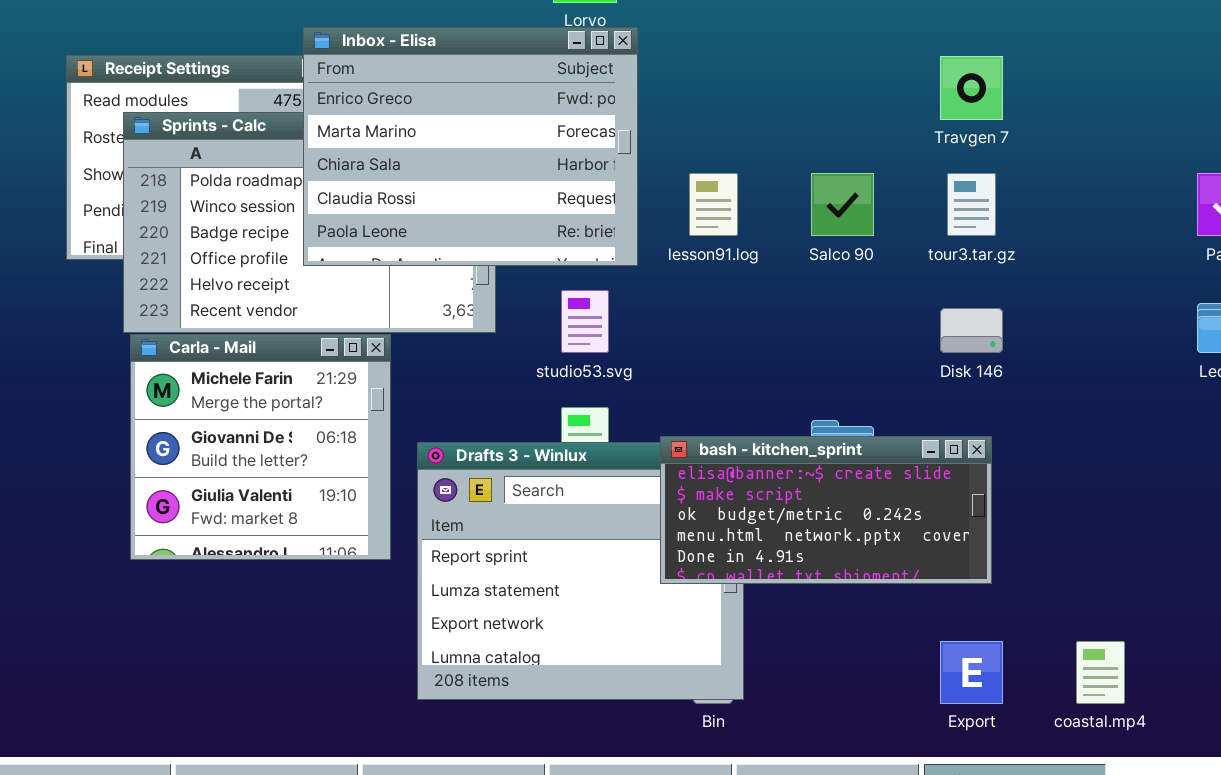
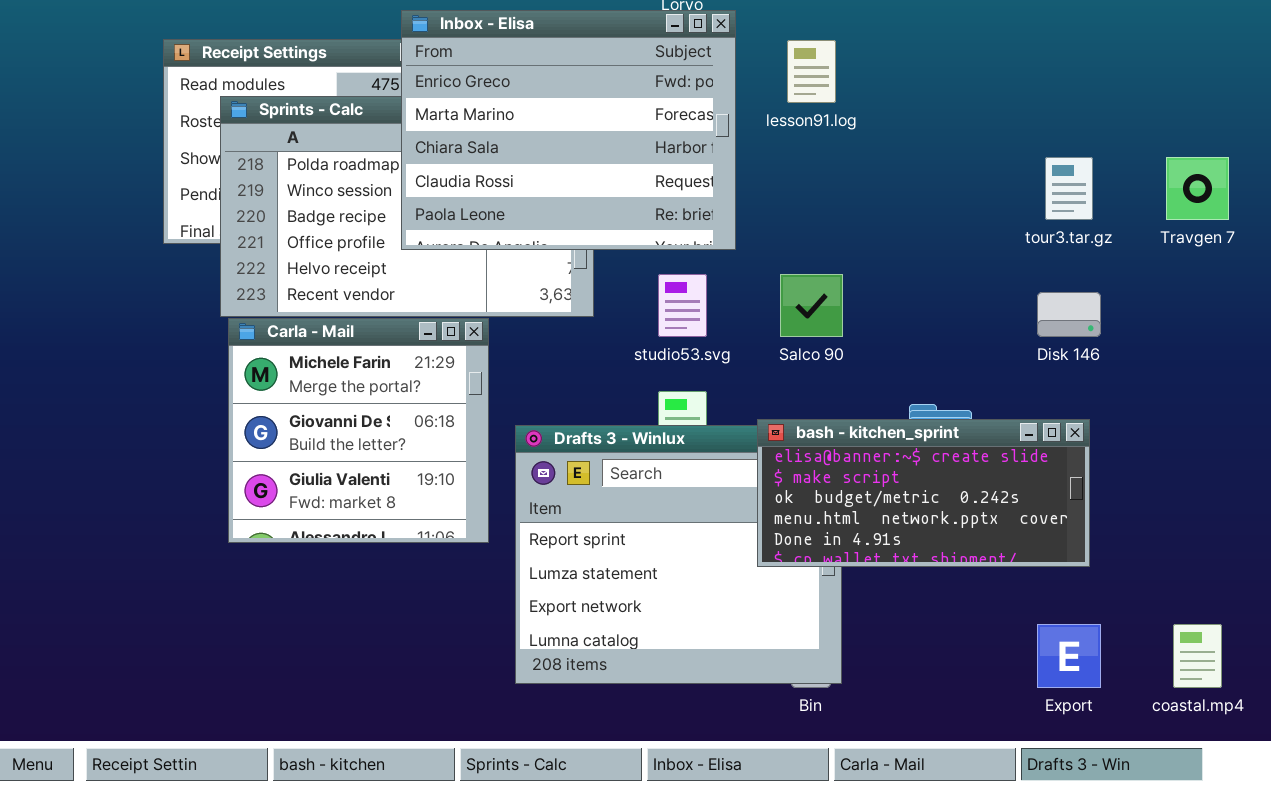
Travgen 7: [940,56,1003,120] -> [1166,157,1229,220], moved
lesson91.log: [689,173,738,236] -> [787,40,836,103], moved
Salco 90: [811,173,874,236] -> [780,274,843,337], moved

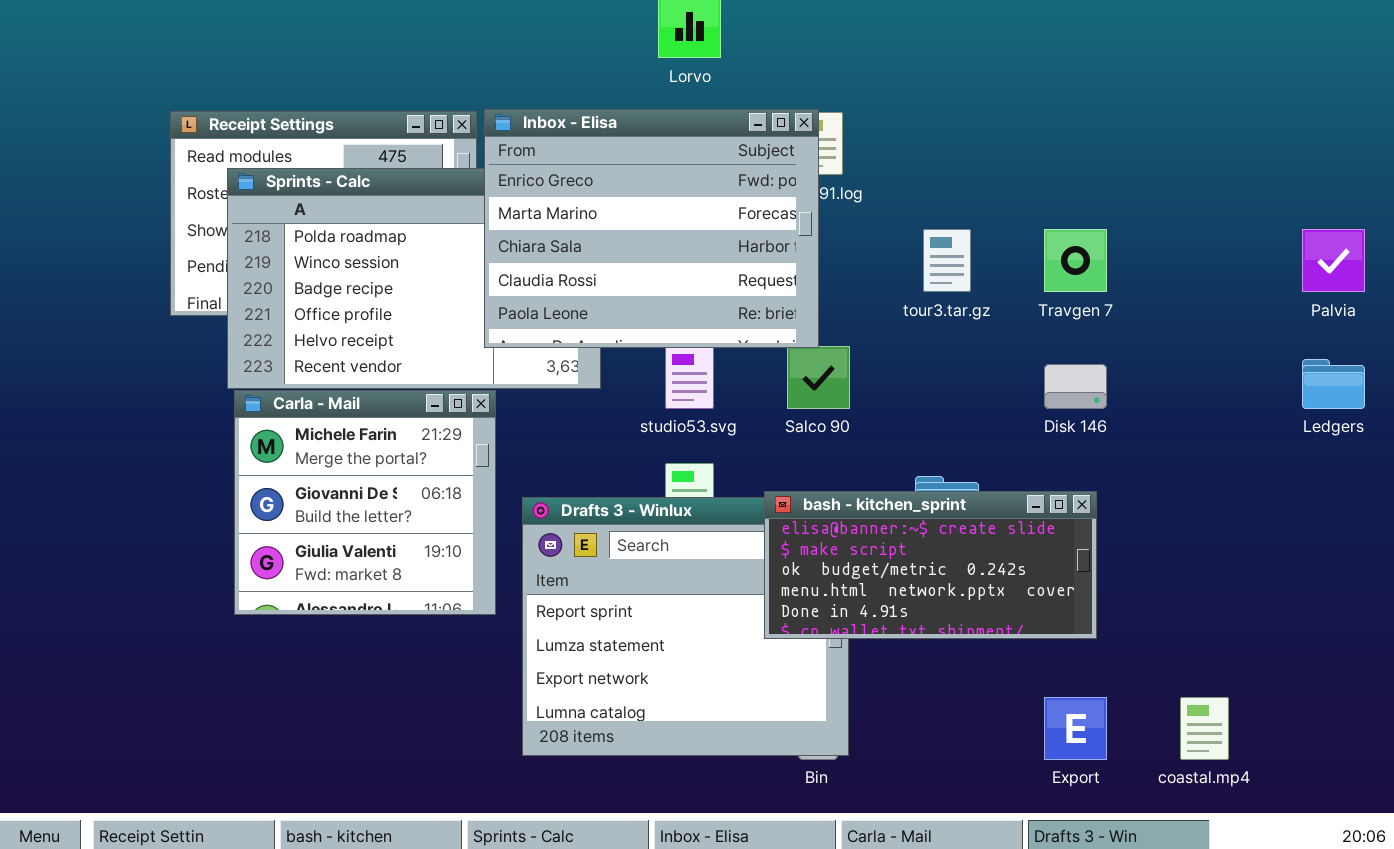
Inbox - Elisa: [401,10,736,250] -> [484,109,819,348], moved
tour3.tar.gz: [1045,157,1093,220] -> [923,229,971,292], moved
Travgen 7: [1166,157,1229,220] -> [1044,229,1107,292], moved

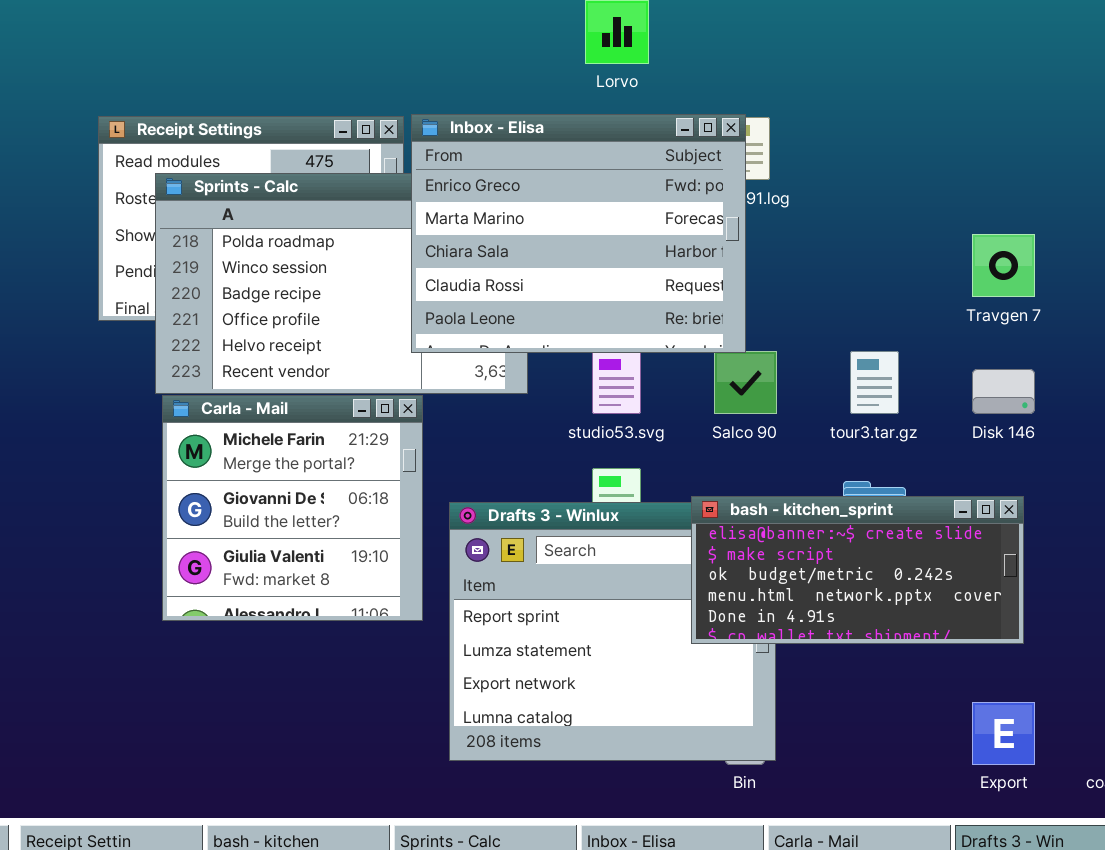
tour3.tar.gz: [923,229,971,292] -> [850,351,899,414], moved

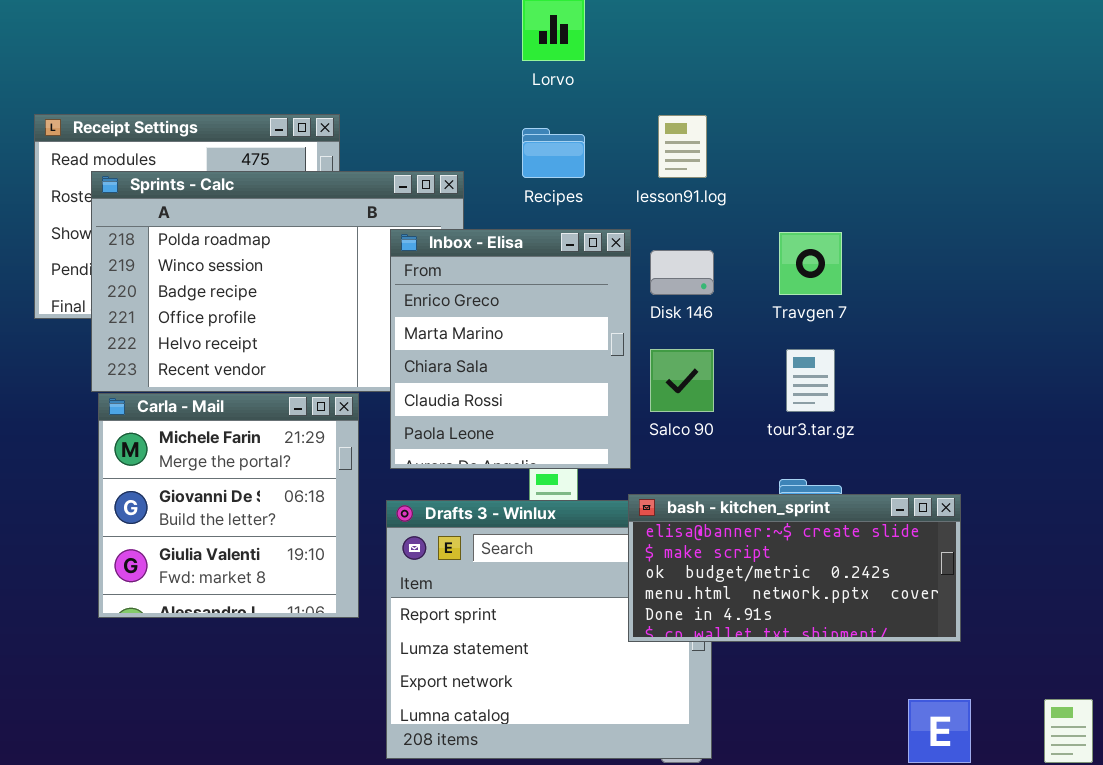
Inbox - Elisa: [411,114,746,353] -> [390,229,631,469], moved, resized
Travgen 7: [972,234,1035,297] -> [779,232,842,295], moved
Disk 146: [972,369,1035,414] -> [650,250,714,295], moved

